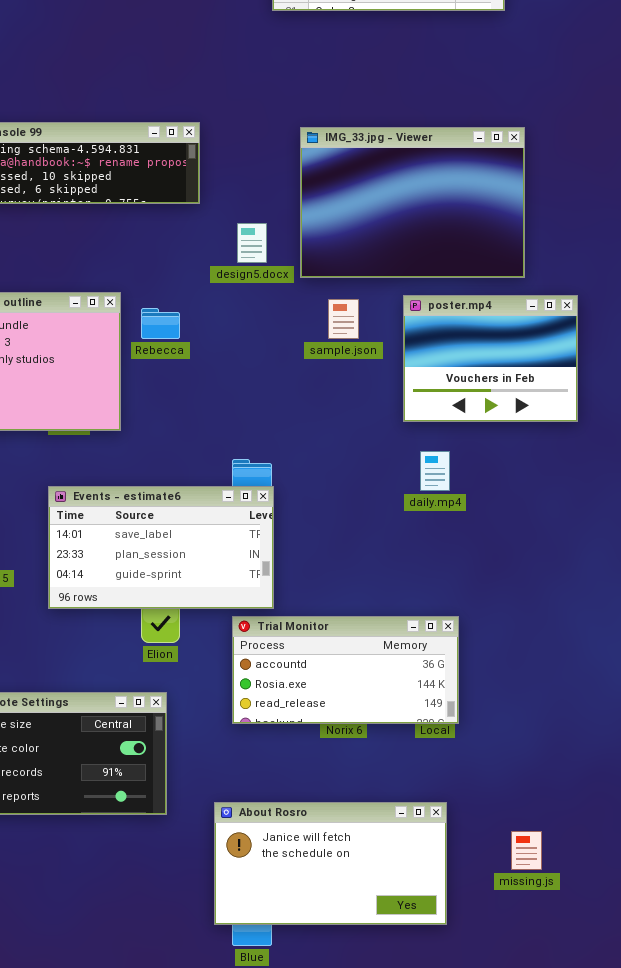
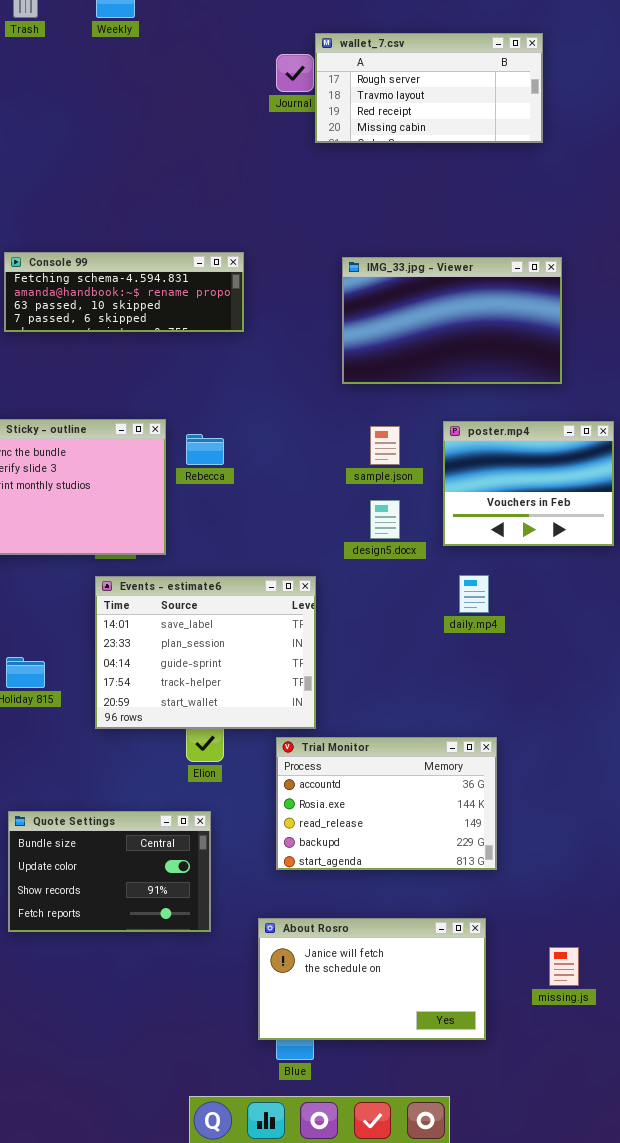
IMG_33.jpg - Viewer: [300,127,525,278] -> [342,257,562,384], resized
design5.docx: [237,223,267,263] -> [370,500,400,539], moved
Events - estimate6: [48,486,274,609] -> [95,576,316,729], resized
Trial Monitor: [232,616,459,724] -> [276,737,497,870], resized

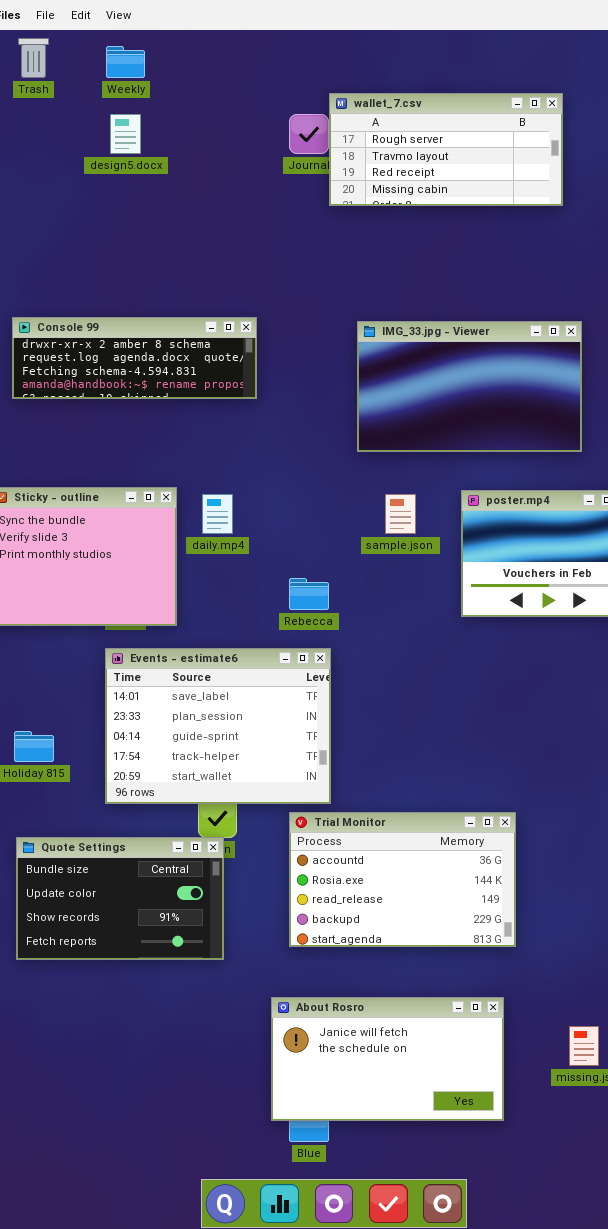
Console 99: [4,252,244,332] -> [12,317,257,399], scrolled up 2 rows
Rebecca: [186,434,224,465] -> [289,578,329,610], moved
design5.docx: [370,500,400,539] -> [110,114,141,154], moved
daily.mp4: [459,575,489,613] -> [202,494,233,534], moved
Quote Settings: [8,811,211,932] -> [16,837,224,960], moved

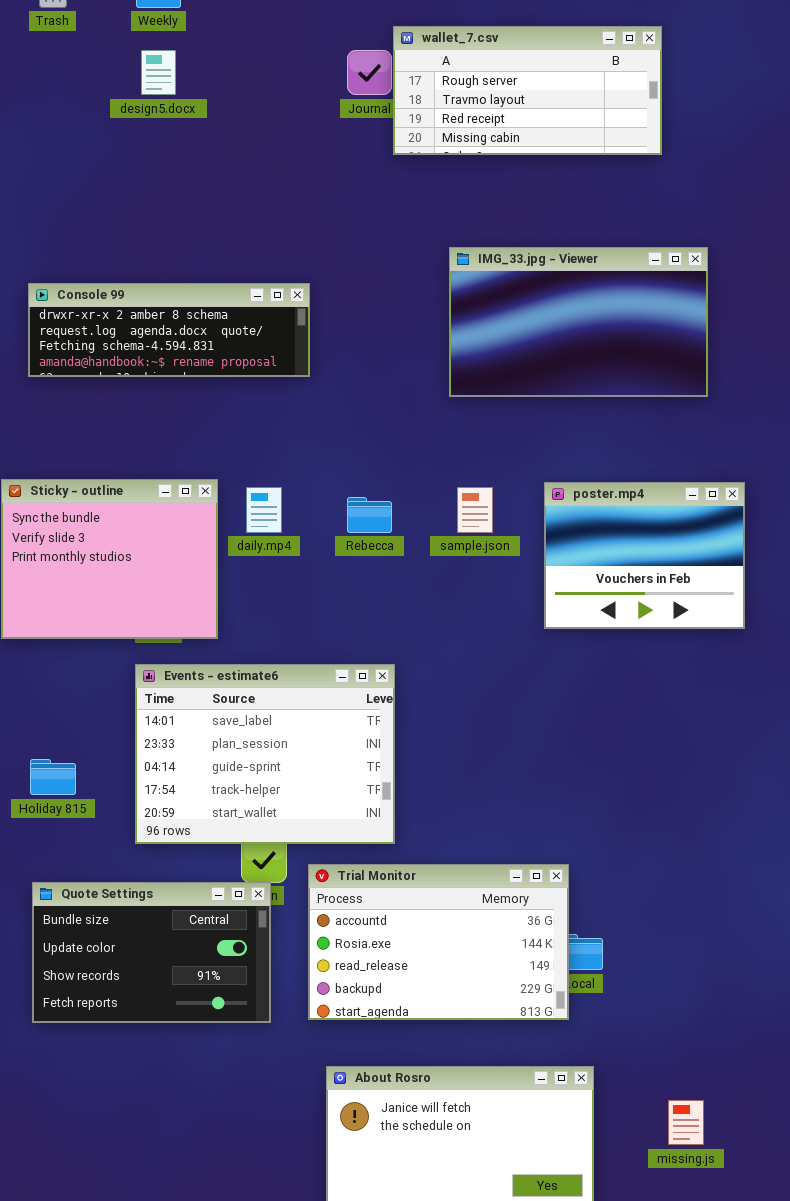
IMG_33.jpg - Viewer: [357,321,582,452] -> [449,247,708,397], moved
Rebecca: [289,578,329,610] -> [347,497,392,533], moved
Trial Monitor: [289,812,516,947] -> [308,864,569,1020], moved

